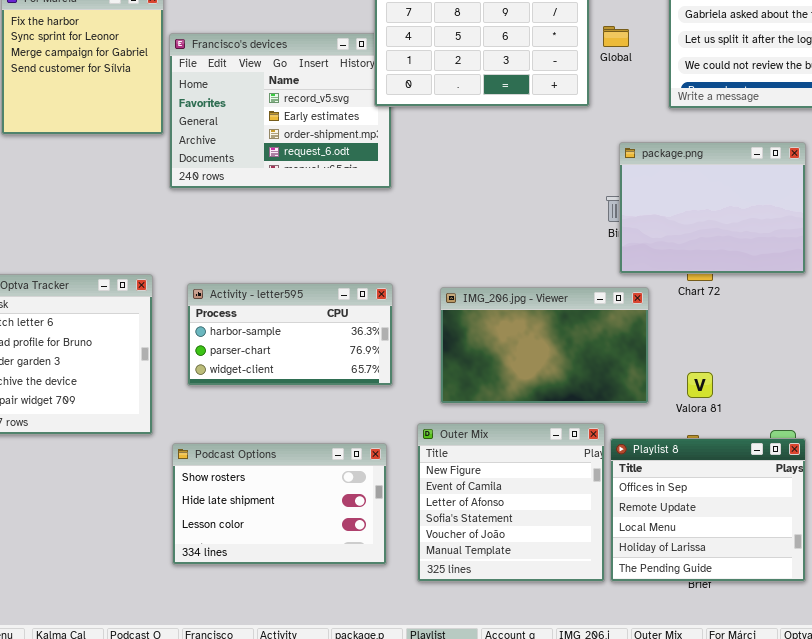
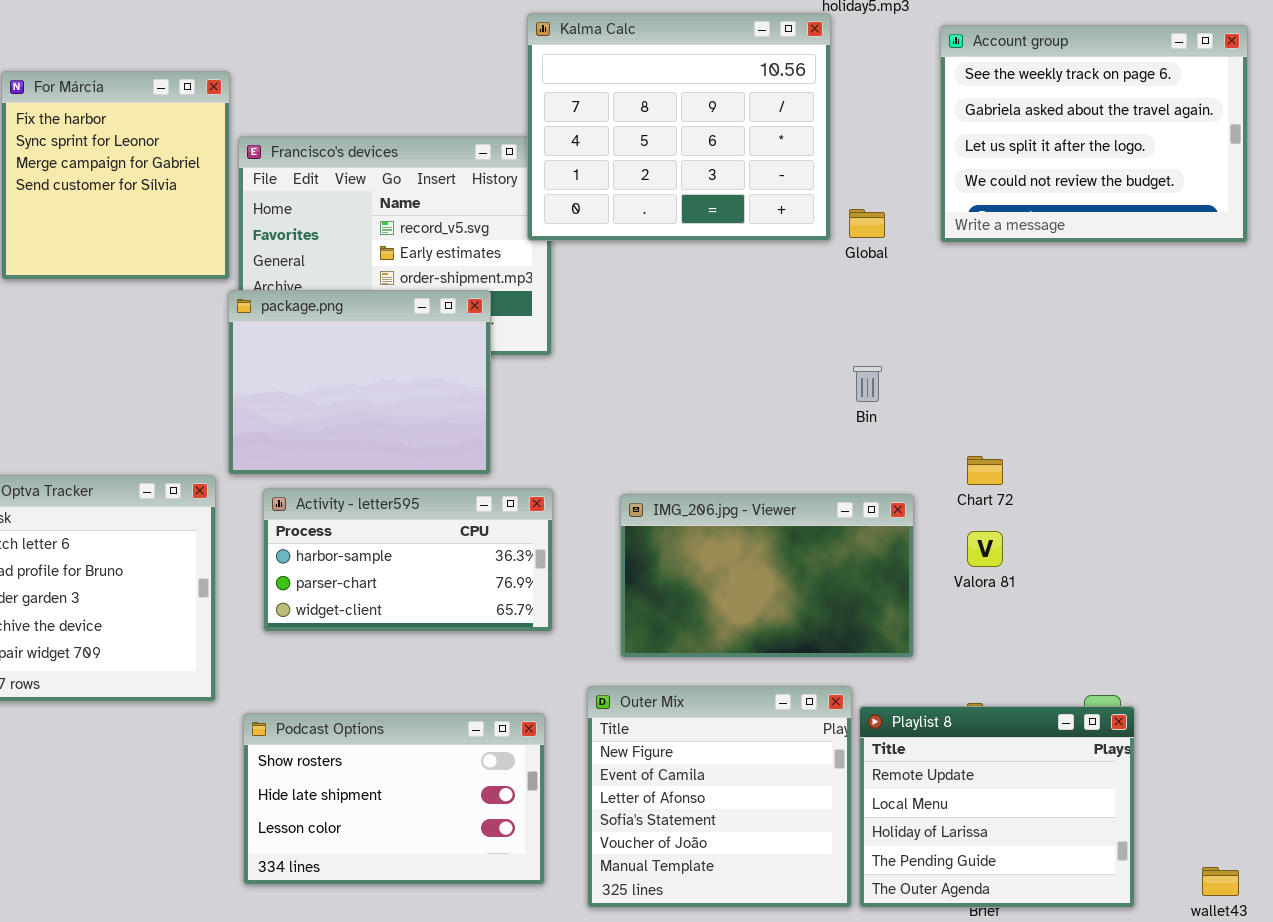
Global: [603,26,629,47] -> [849,209,885,238], moved
package.png: [619,142,806,274] -> [228,290,491,475], moved
Valora 81: [687,372,713,398] -> [967,531,1003,567], moved
Playlist 8: [610,438,806,582] -> [859,706,1135,908], scrolled down 1 row

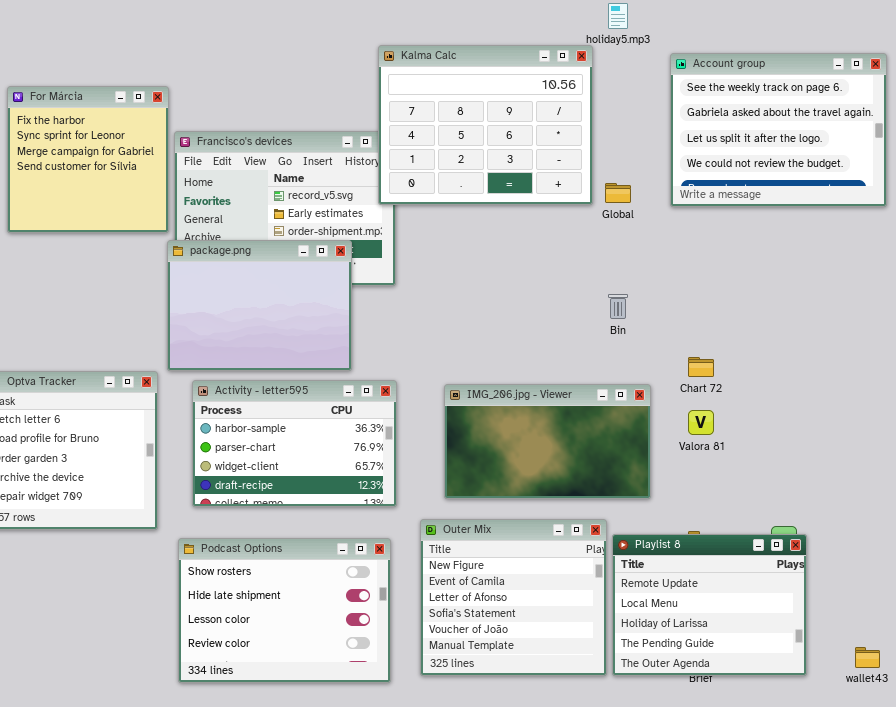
Activity - letter595: [263,488,553,632] -> [192,380,397,507], resized
Podcast Options: [243,713,545,885] -> [178,538,391,683], resized

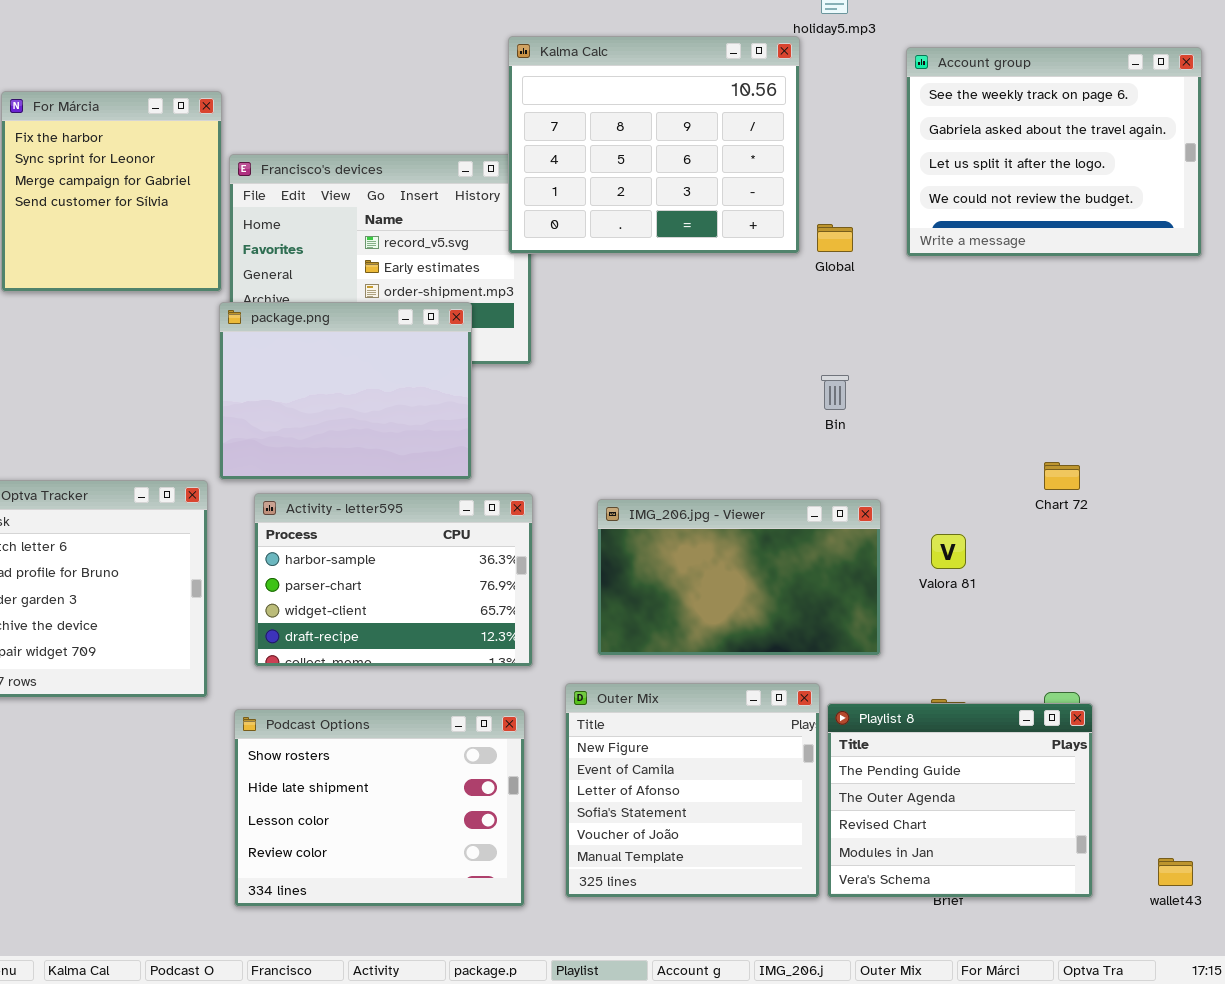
Chart 72: [688,357,714,377] -> [1044,462,1080,490], moved
Playlist 8: [612,534,807,676] -> [827,703,1093,898], scrolled down 3 rows

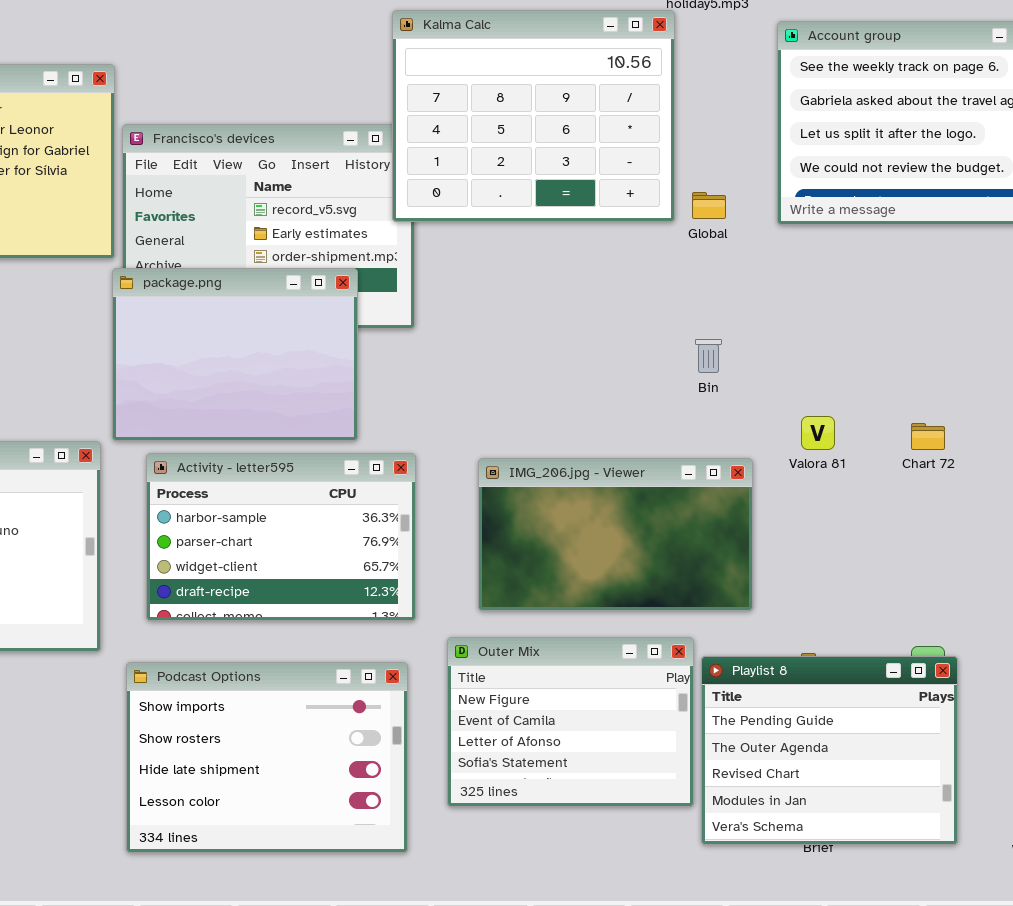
Valora 81: [931,534,966,569] -> [801,416,835,450], moved
Outer Mix: [565,683,820,898] -> [447,637,694,807], resized
Podcast Options: [234,709,525,907] -> [126,662,408,853], scrolled up 1 row

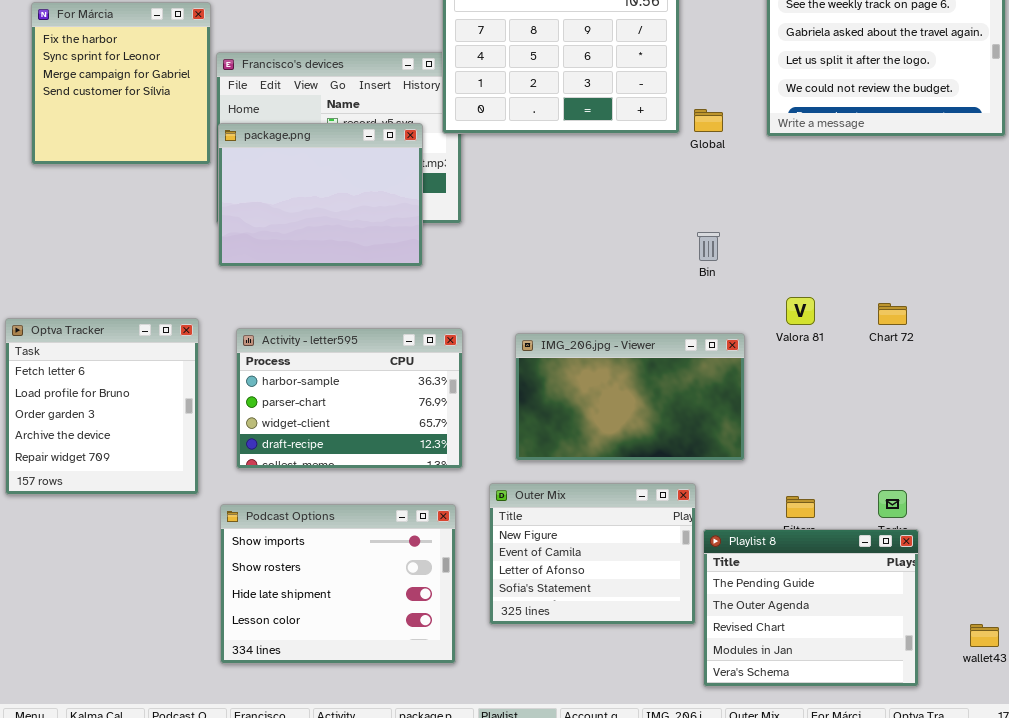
package.png: [112,268,358,441] -> [218,123,423,267], moved
Playlist 8: [701,656,958,845] -> [703,529,919,687], moved

